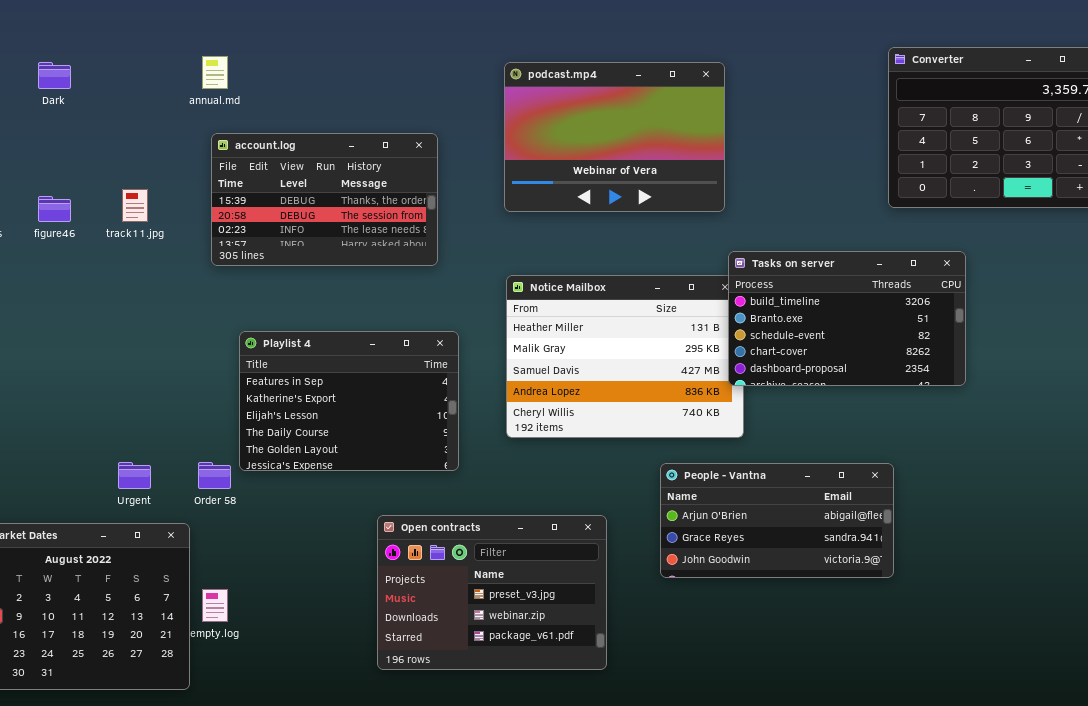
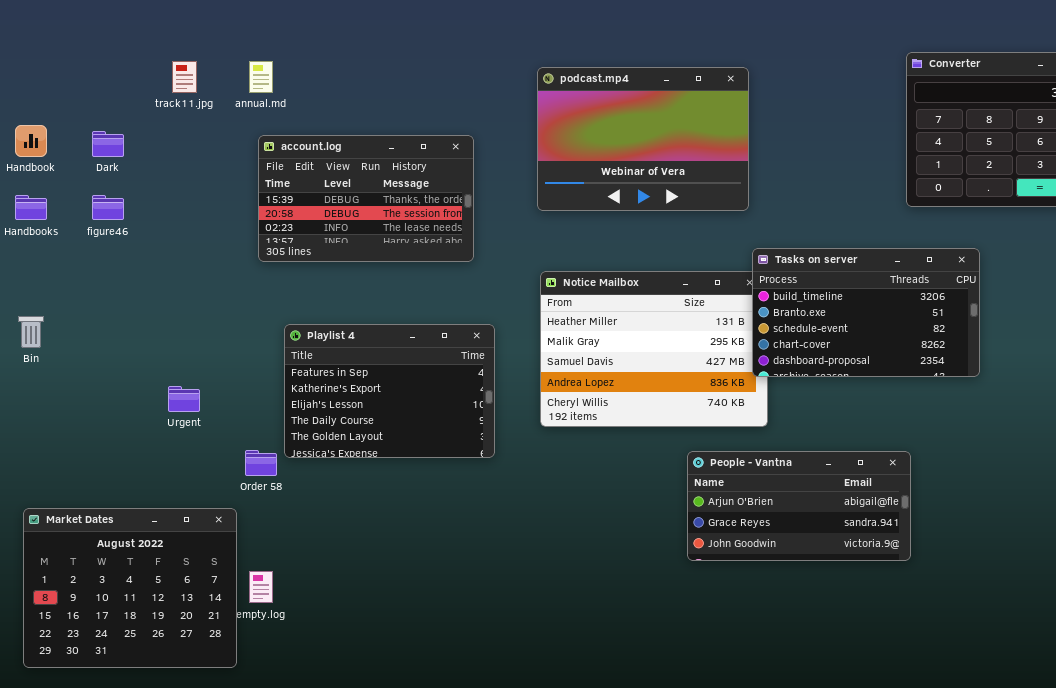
Dark: [38,62,71,89] -> [92,131,124,157], moved
track11.jpg: [122,189,148,222] -> [172,61,197,93], moved
Urgent: [118,462,151,489] -> [168,386,200,412], moved
Open contracts: [377,515,607,670] -> none, closed

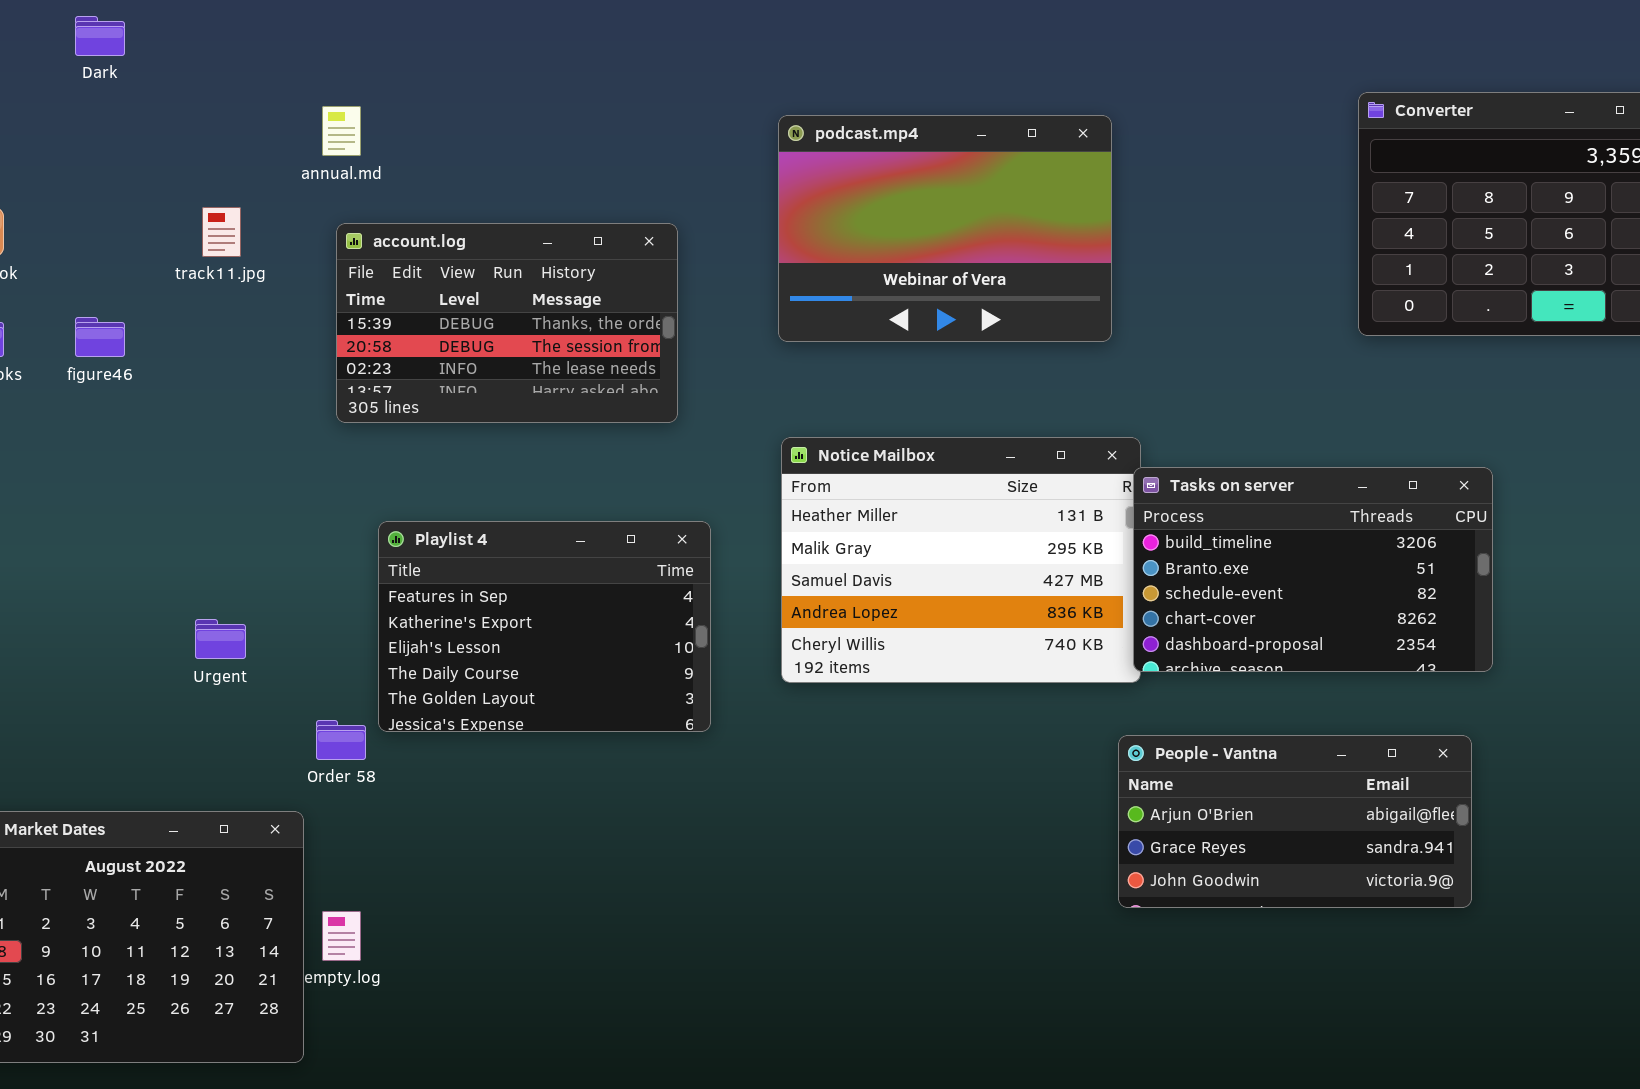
track11.jpg: [172,61,197,93] -> [202,207,241,257], moved
Dark: [92,131,124,157] -> [75,16,125,56], moved
Tasks on server: [752,248,980,377] -> [1133,467,1493,672], moved
People - Vantna: [687,451,911,561] -> [1118,735,1472,908], moved

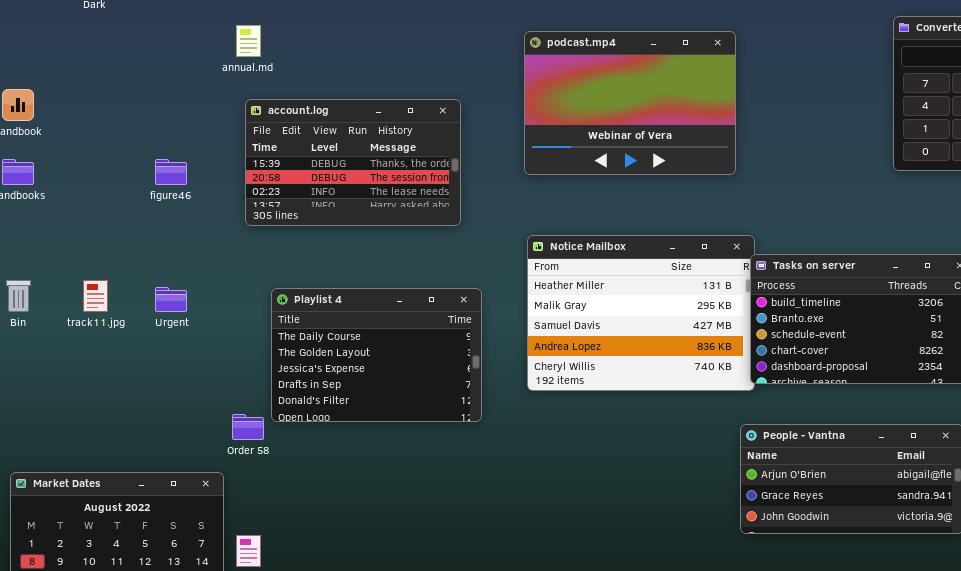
track11.jpg: [202,207,241,257] -> [83,280,108,312], moved
figure46: [75,317,125,357] -> [155,159,187,185], moved
Playlist 4: [378,521,711,732] -> [271,288,482,422], scrolled down 3 rows
Urgent: [195,619,246,659] -> [155,287,187,312], moved

